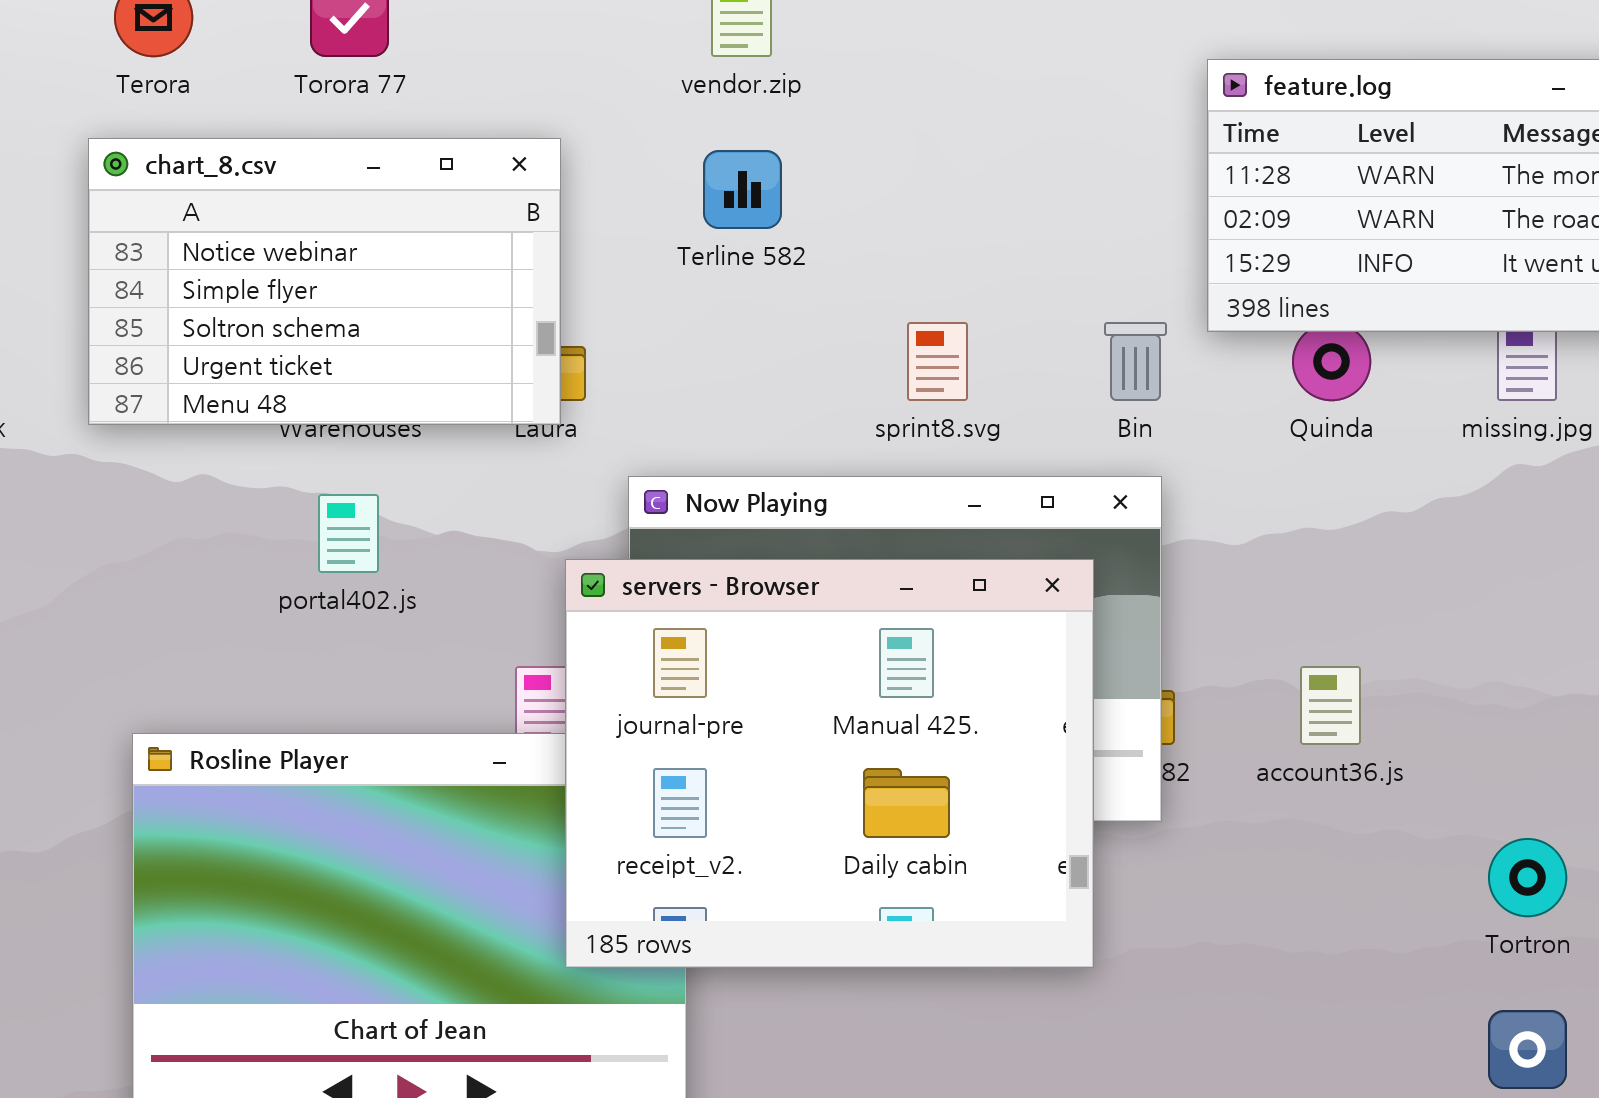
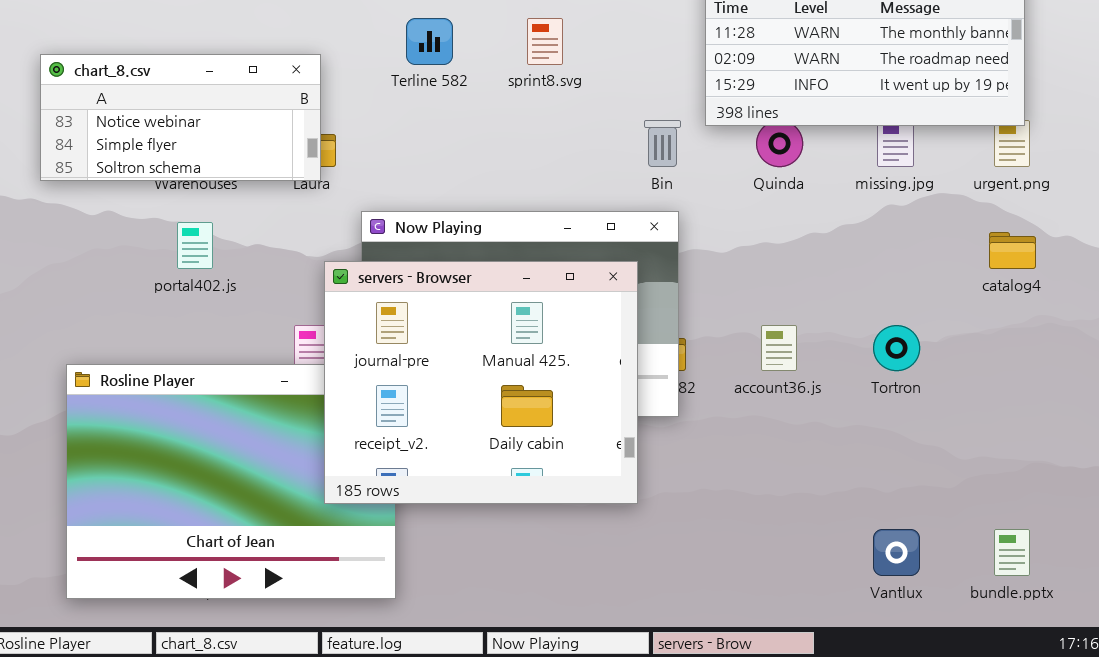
chart_8.csv: [88,138,561,425] -> [40,54,321,181], resized
sprint8.svg: [907,322,968,401] -> [527,18,563,65], moved
Tortron: [1488,838,1567,917] -> [873,325,920,371], moved

